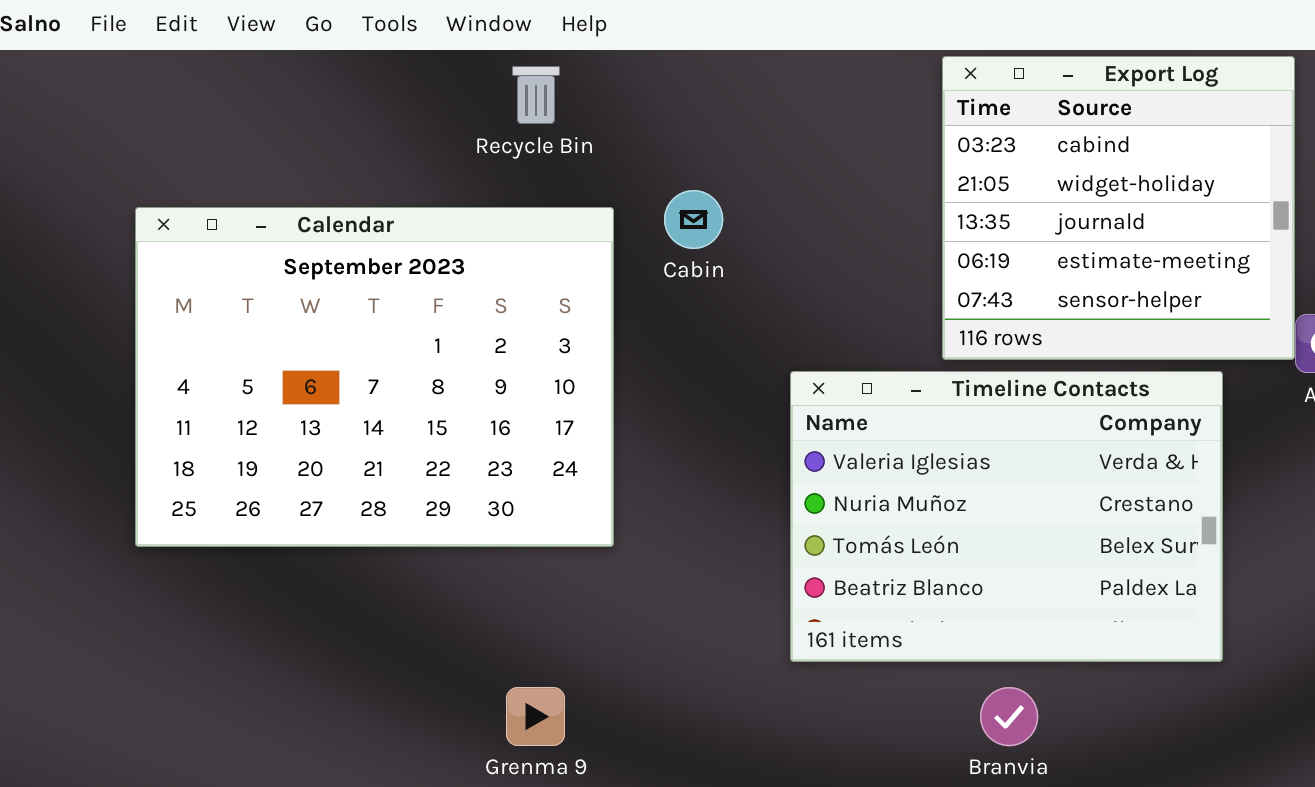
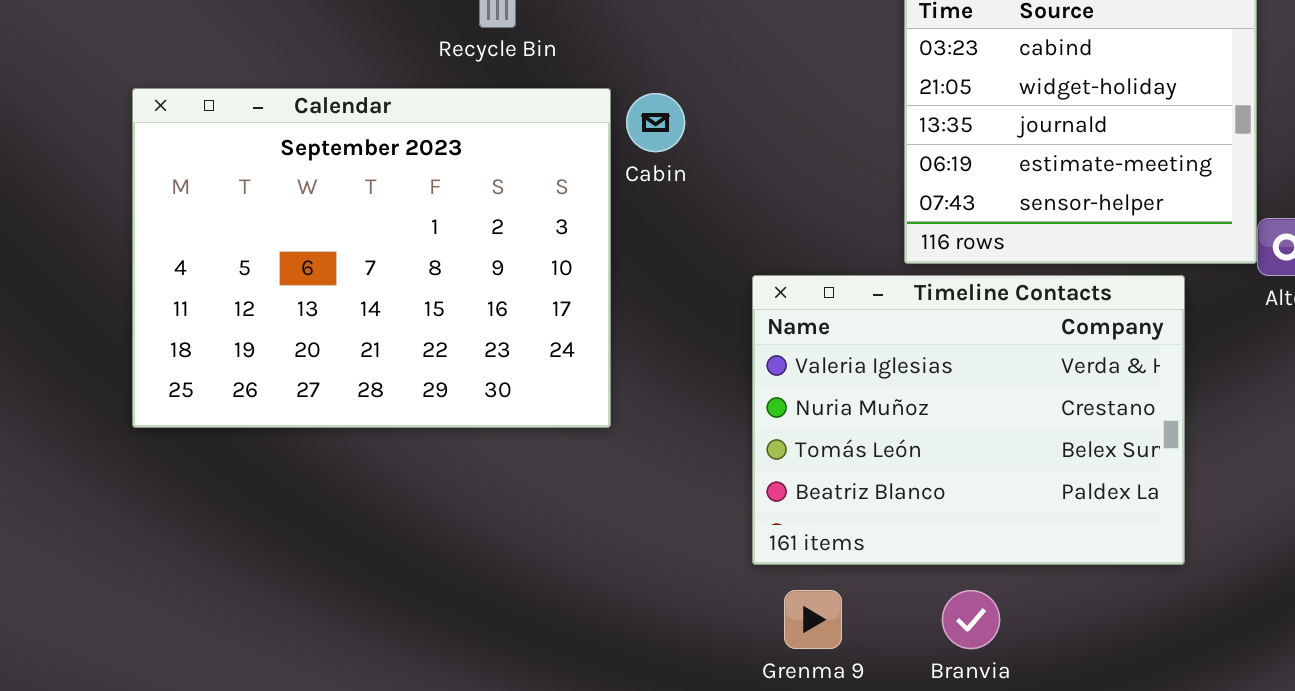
Calendar: [135,207,614,547] -> [132,88,611,428], moved
Grenma 9: [506,687,565,746] -> [784,590,842,649], moved

